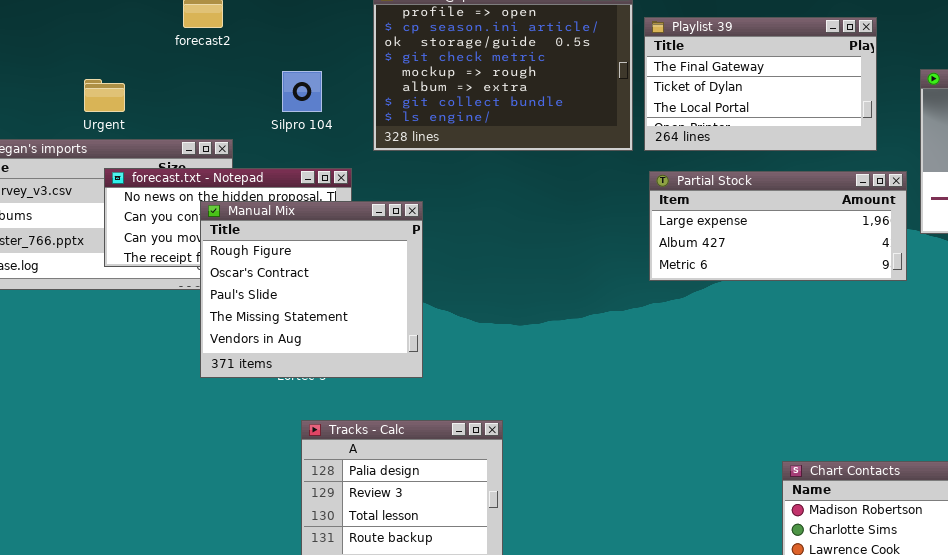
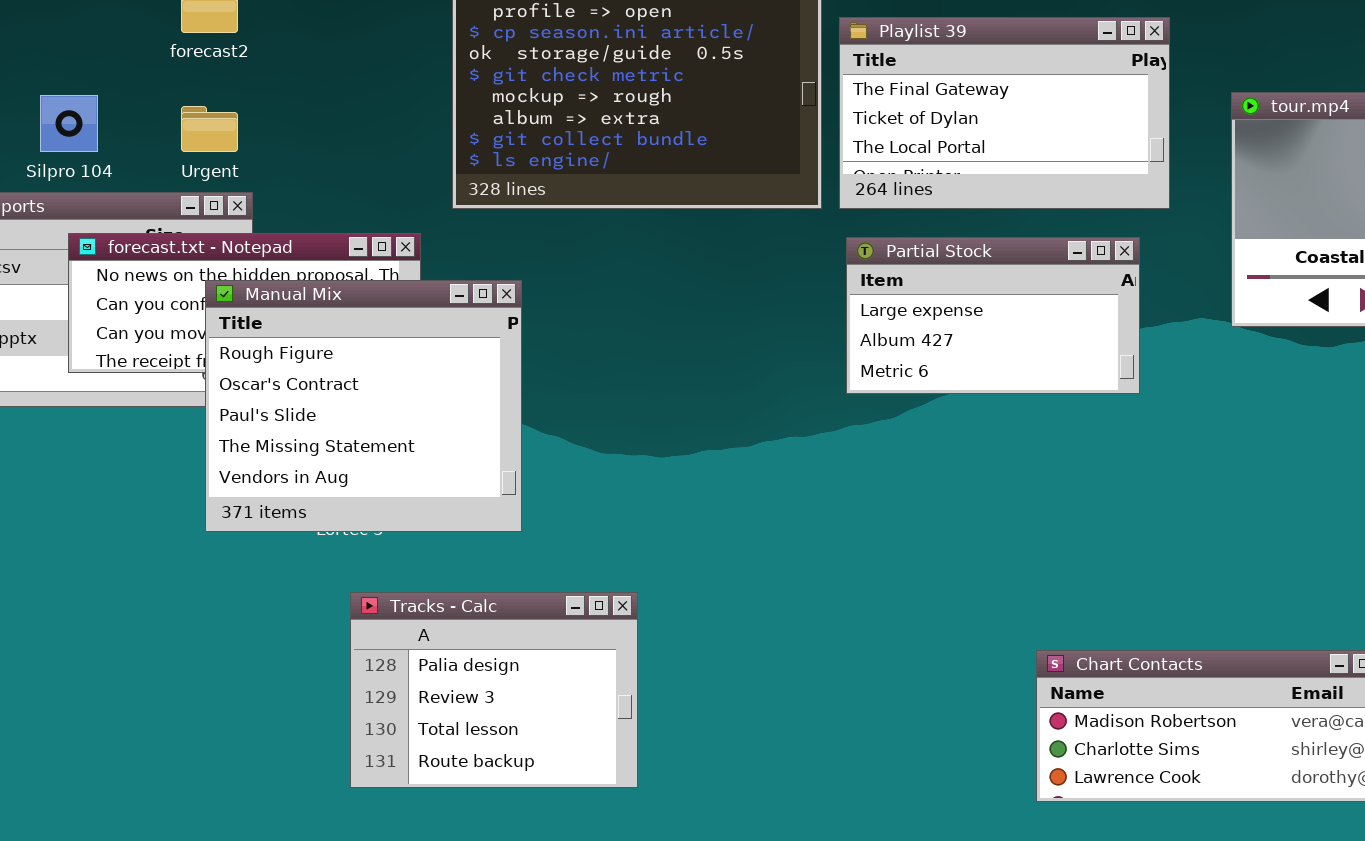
Silpro 104: [282,71,322,112] -> [40,95,98,152], moved
Urgent: [84,79,125,112] -> [181,106,238,152], moved
Partial Stock: [649,171,907,281] -> [846,237,1140,394], resized

